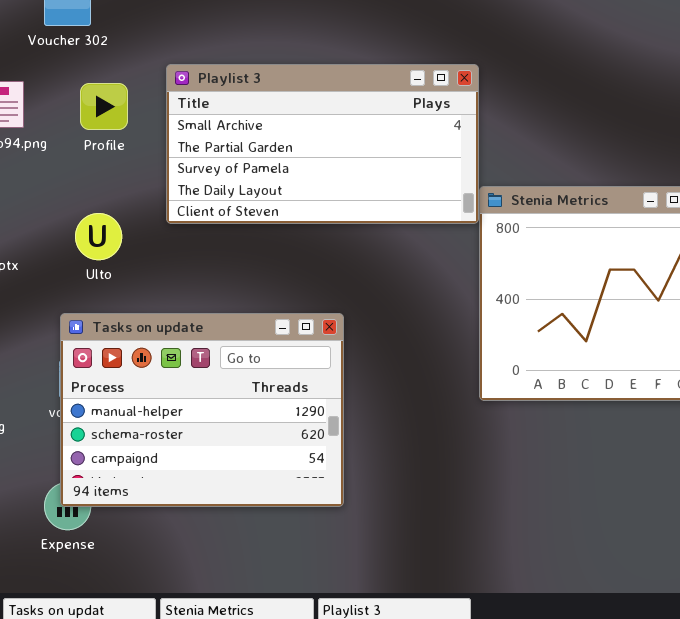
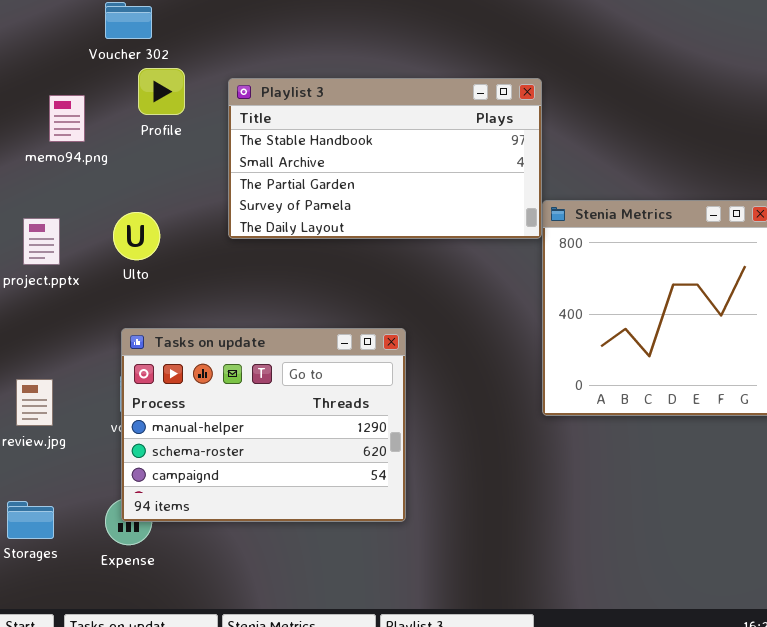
Playlist 3: [166,64,479,224] -> [228,78,542,239], scrolled up 1 row
Profile: [80,83,128,130] -> [138,68,185,115], moved
Ulto: [75,213,122,260] -> [113,212,160,260], moved

